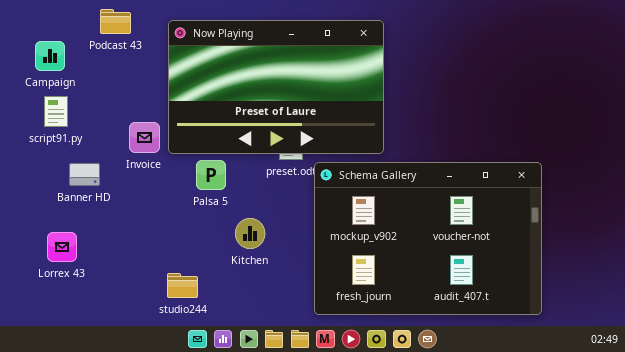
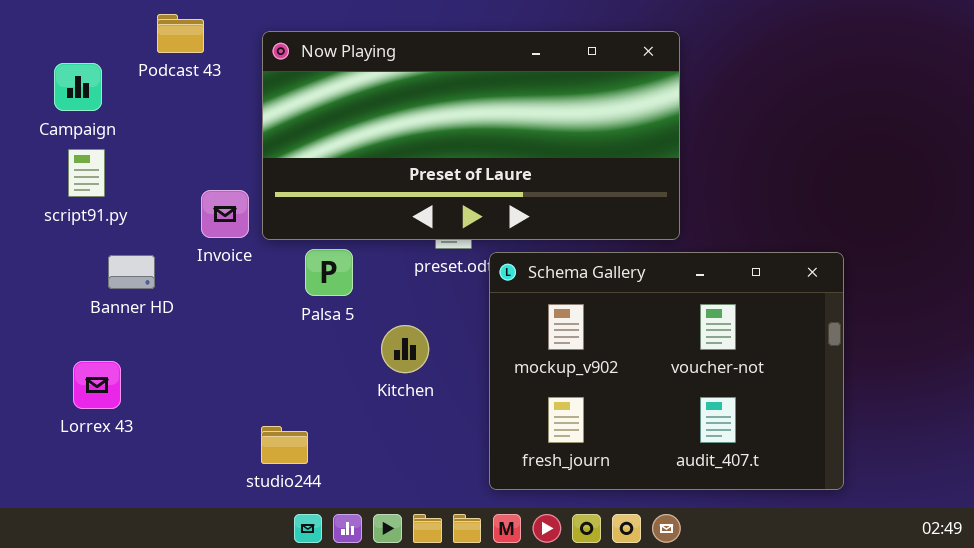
Now Playing: [168,20,384,154] -> [262,31,680,240], resized
Kitchen: [235,218,265,249] -> [381,325,429,373], moved

